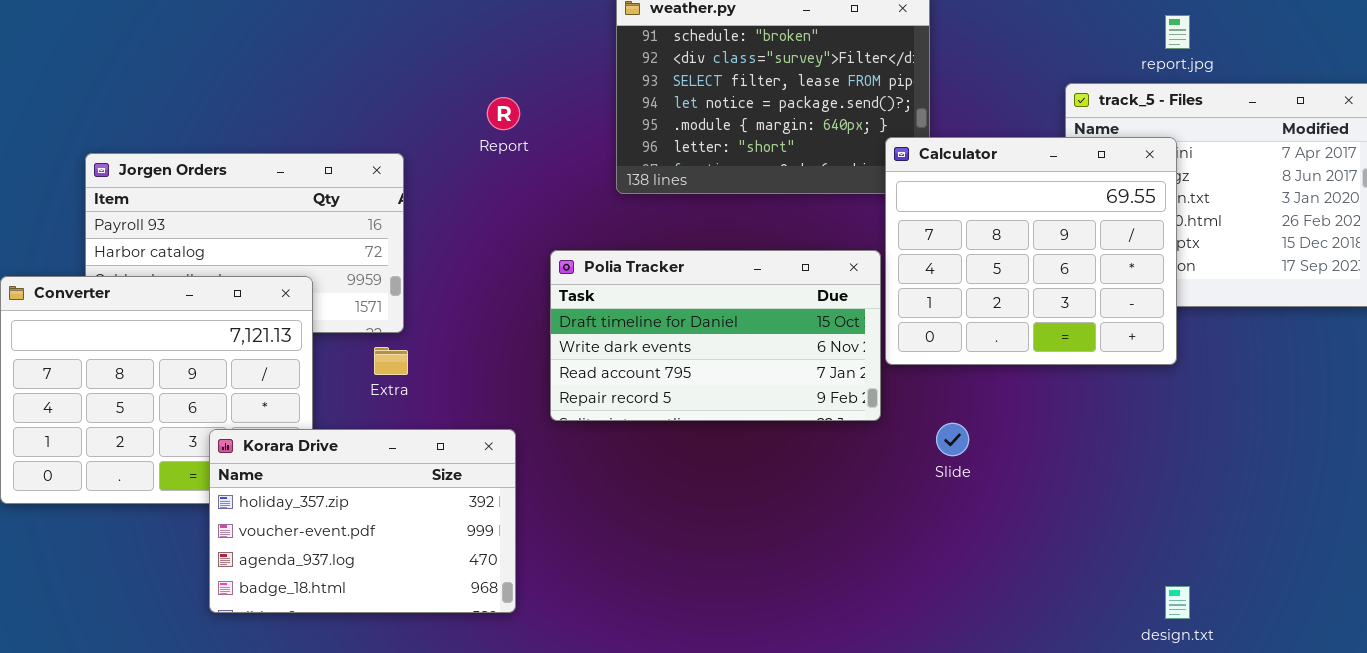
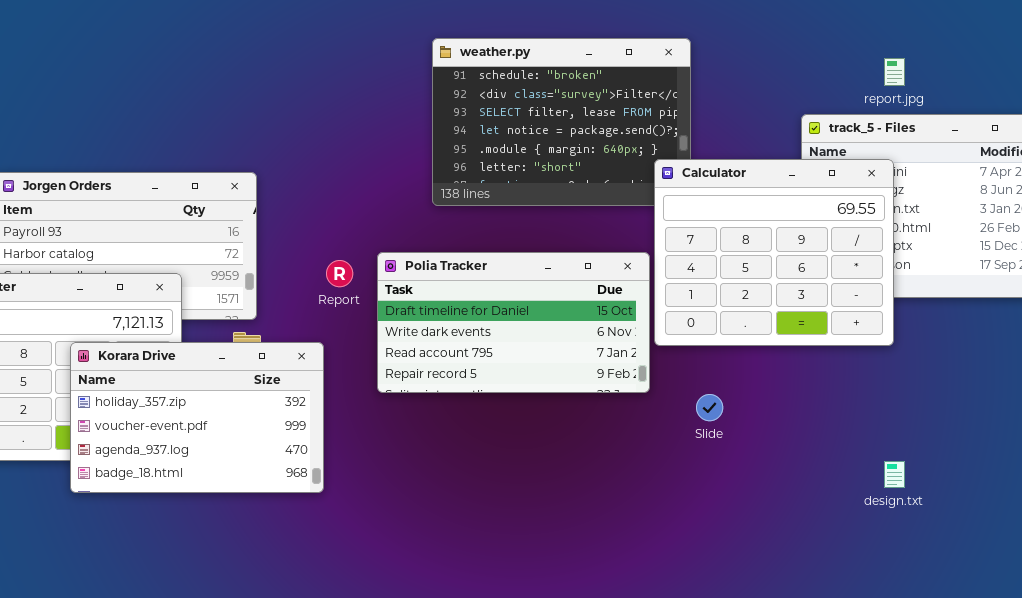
Report: [487,97,520,130] -> [326,260,353,287], moved
Korara Drive: [209,429,516,613] -> [70,342,324,493], moved
design.txt: [1165,586,1190,619] -> [884,461,905,488], moved

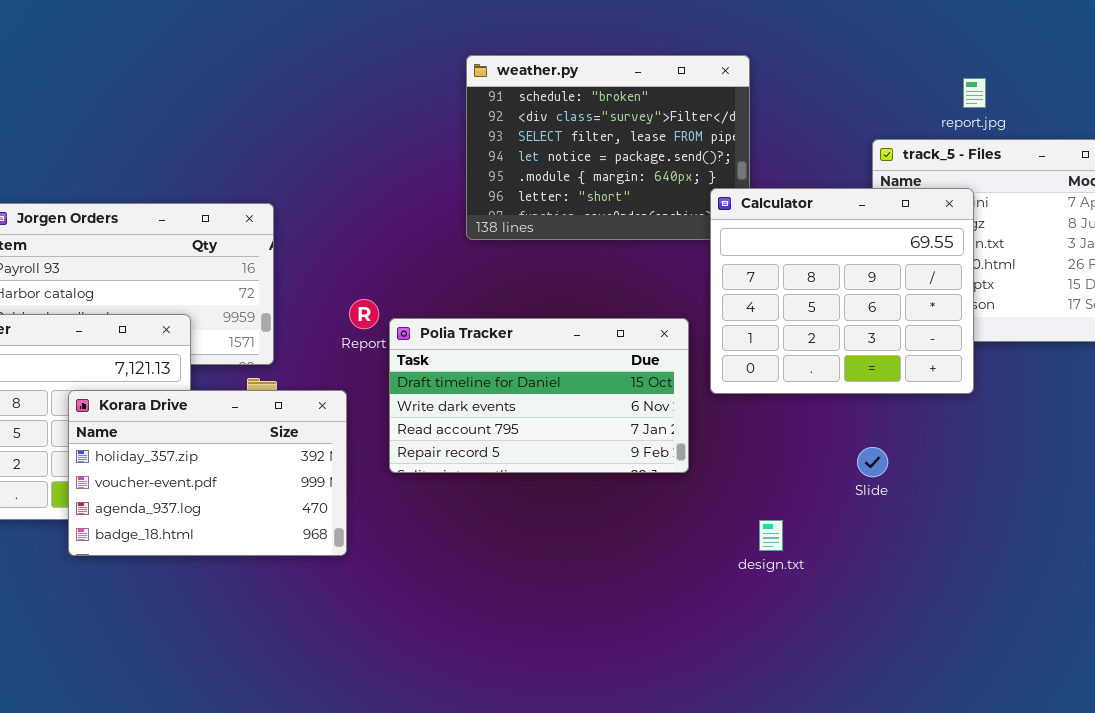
Polia Tracker: [377,252,650,393] -> [389,318,689,473], moved
Slide: [696,394,723,421] -> [857,447,888,477], moved
design.txt: [884,461,905,488] -> [759,520,783,551], moved

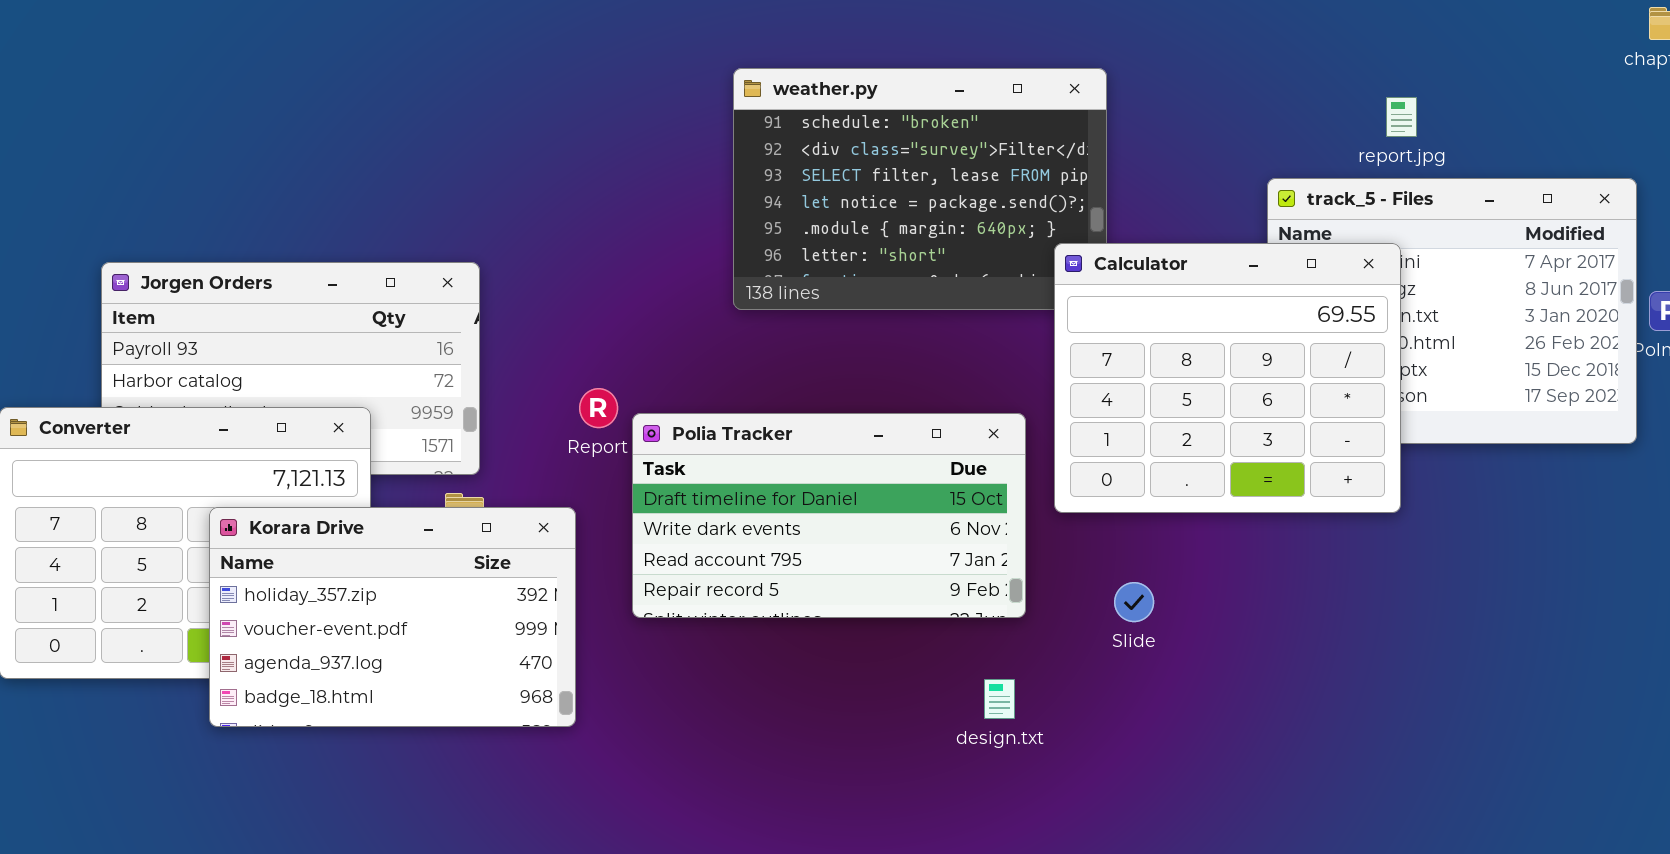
Slide: [857,447,888,477] -> [1114,582,1154,622], moved
design.txt: [759,520,783,551] -> [984,679,1015,719], moved

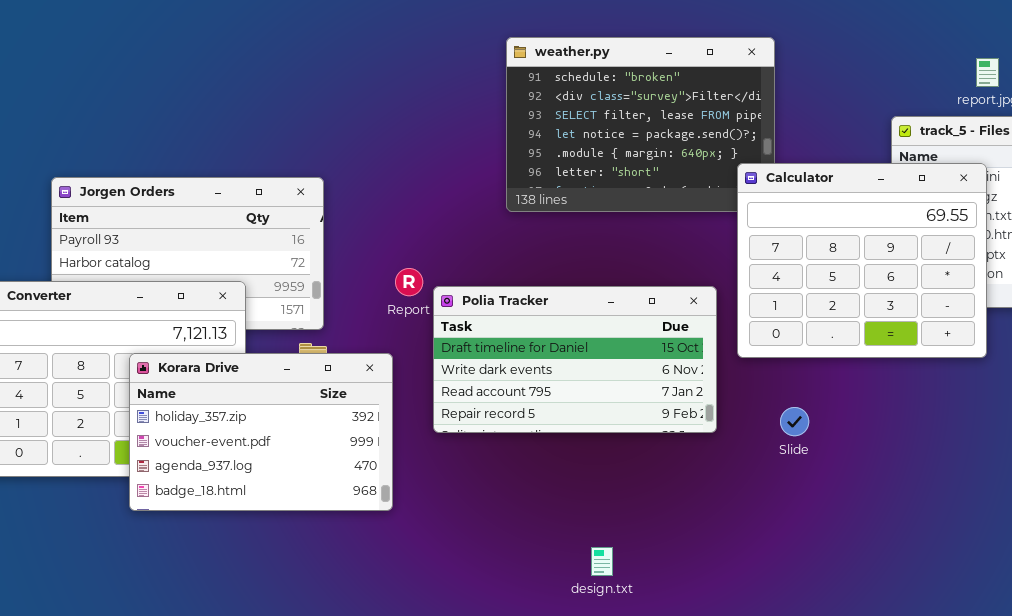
design.txt: [984,679,1015,719] -> [591,547,613,576], moved

